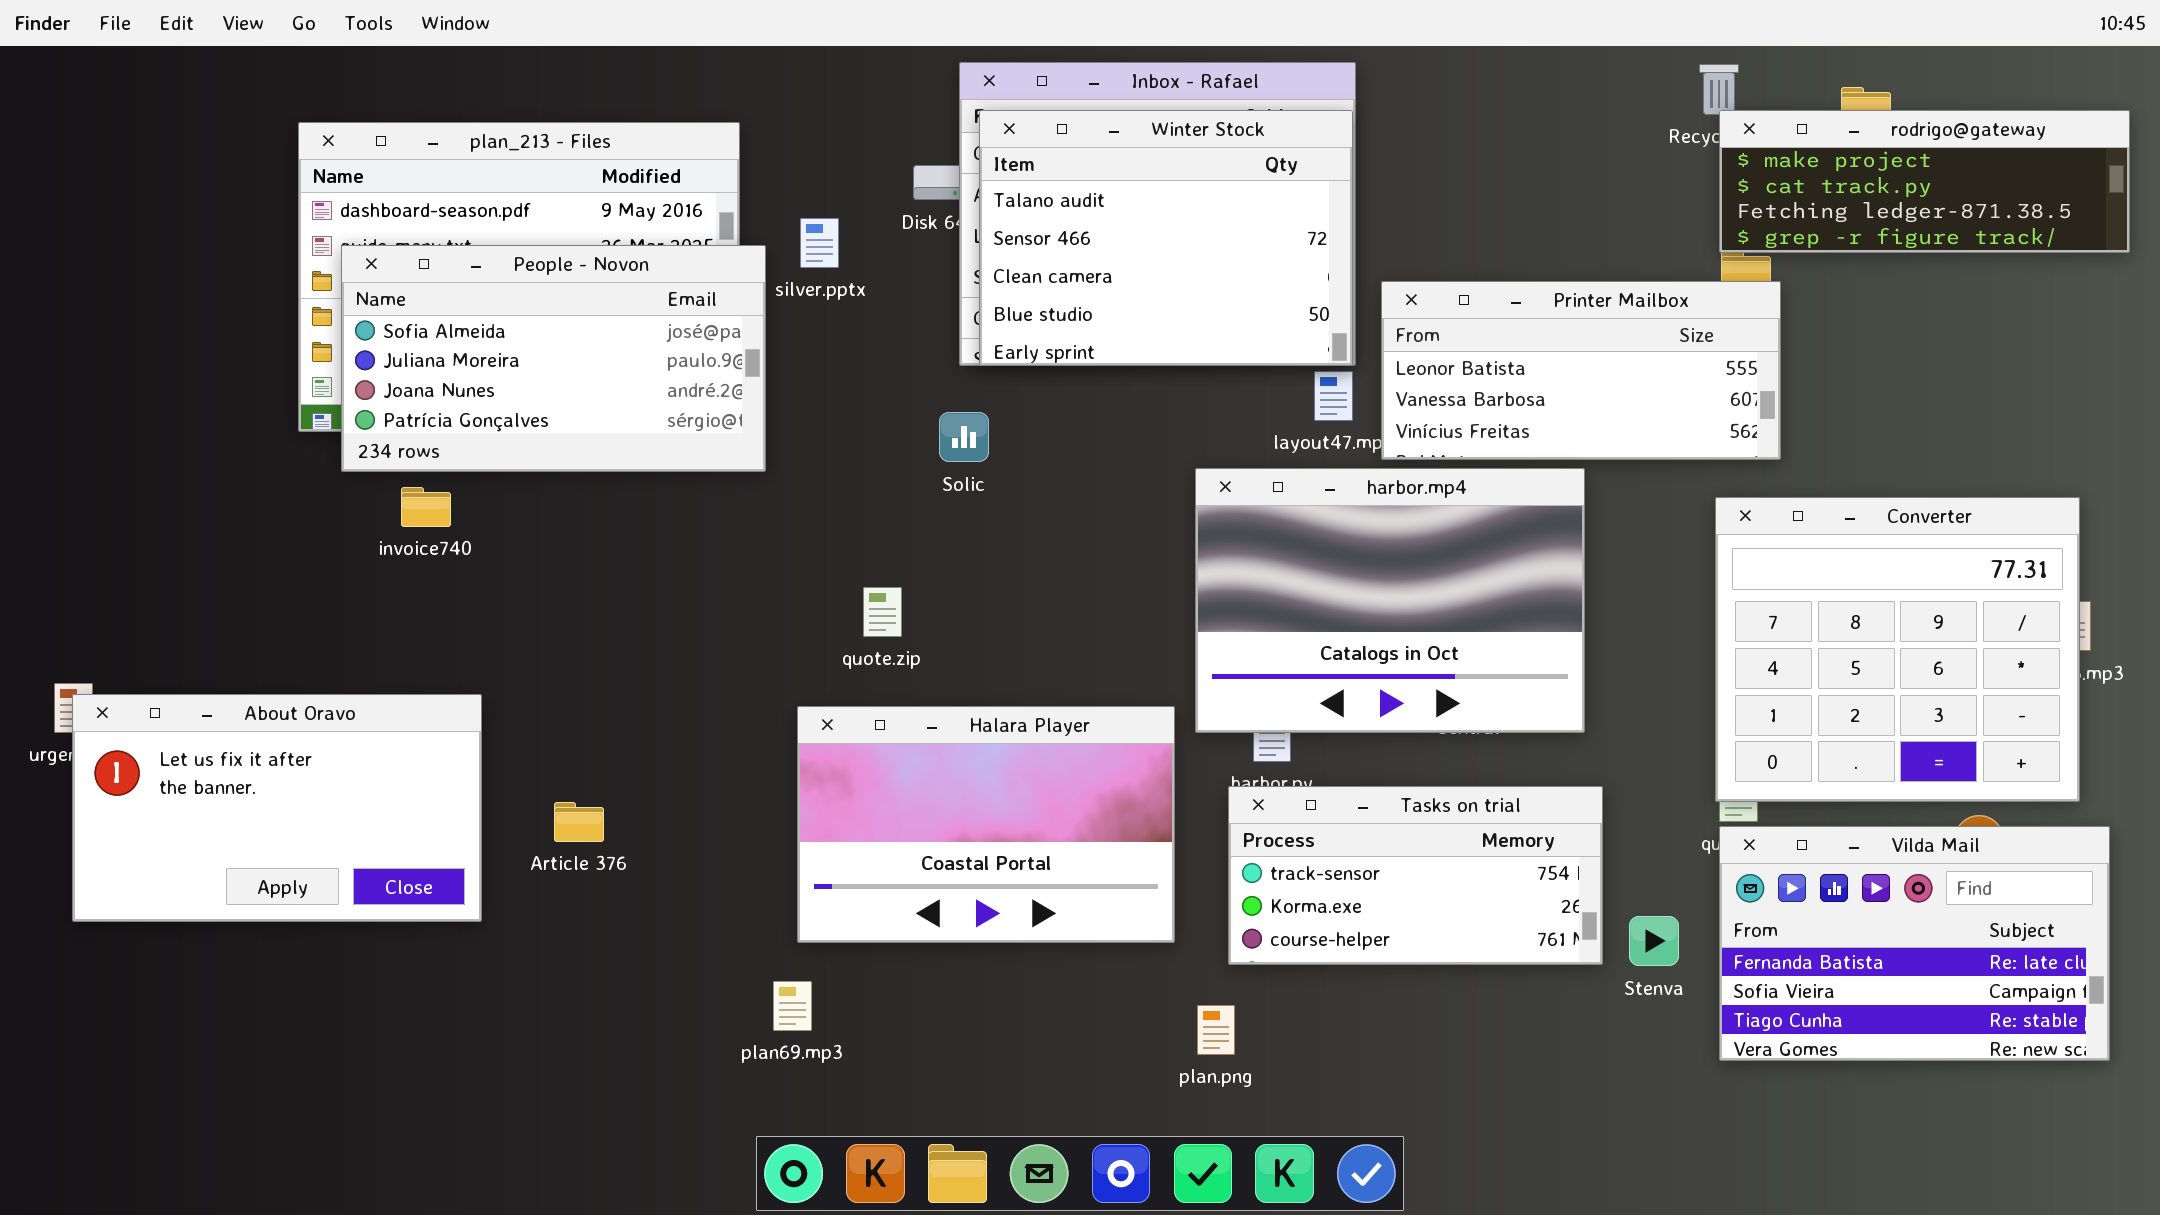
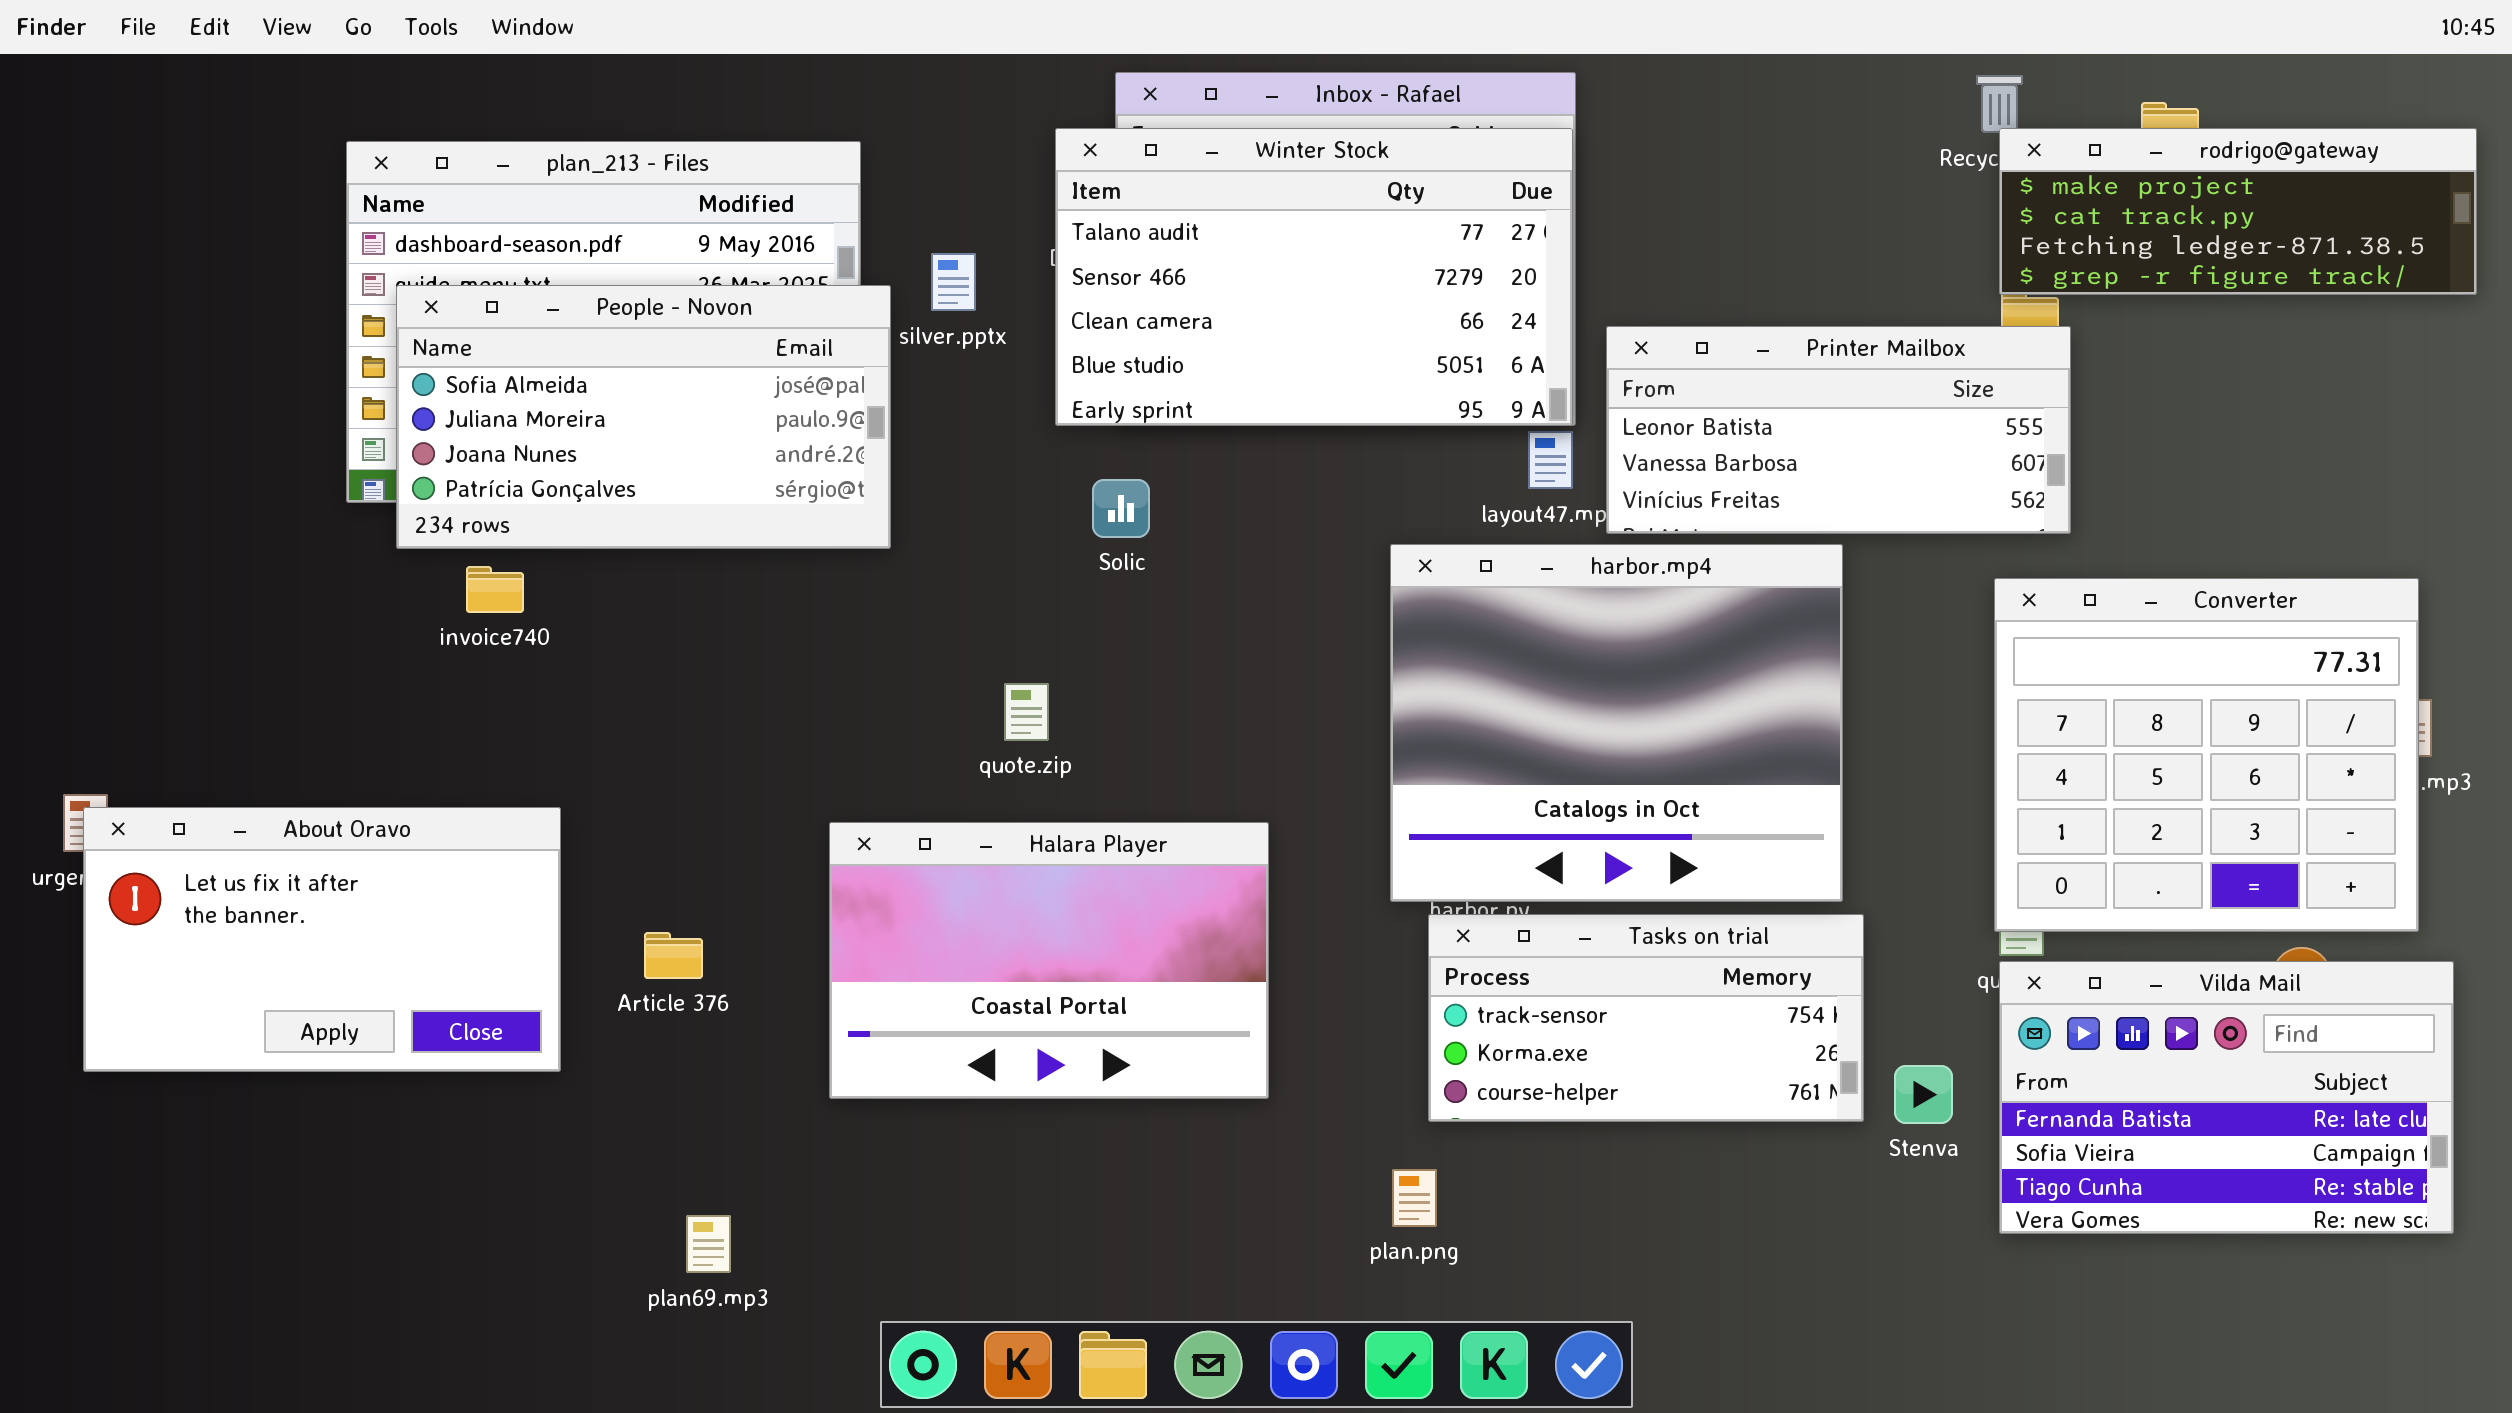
Winter Stock: [979,110,1353,366] -> [1055,128,1573,426], resized
harbor.mp4: [1195,468,1585,733] -> [1390,544,1843,902], resized
Halara Player: [797,706,1175,943] -> [829,822,1269,1099], moved
plan69.mp3: [773,981,812,1031] -> [686,1215,731,1273], moved

